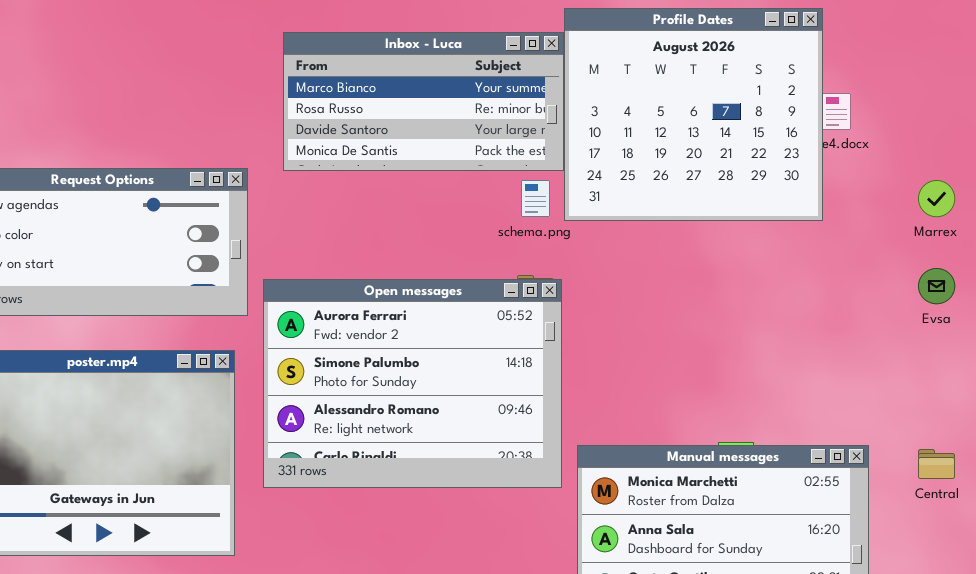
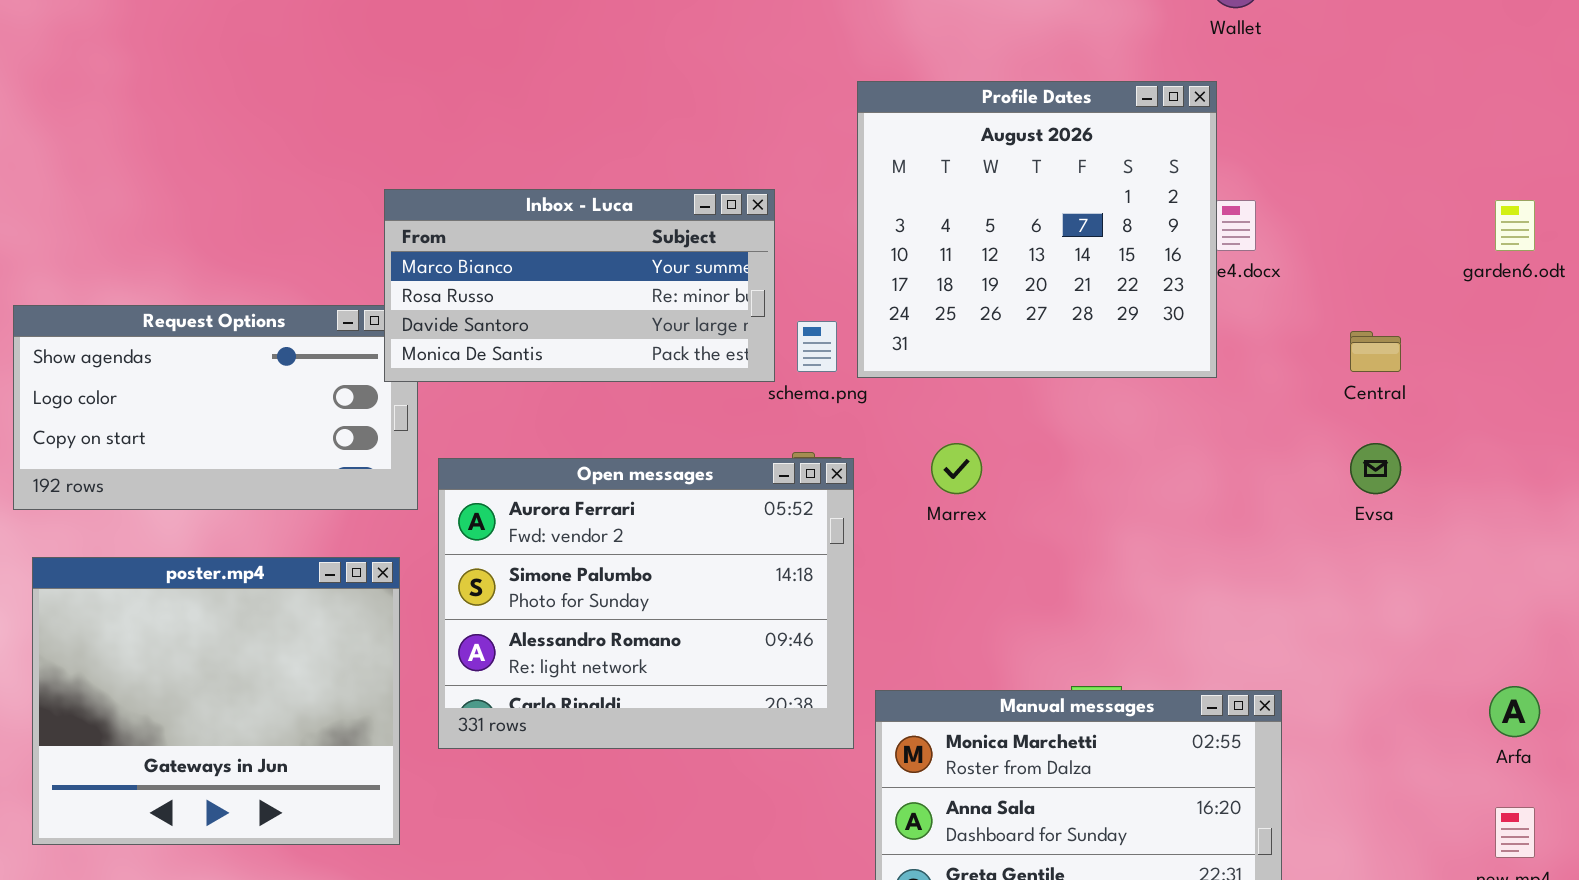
Inbox - Luca: [283,32,564,171] -> [384,189,775,382], moved
Marrex: [918,180,955,217] -> [931,443,982,494], moved
Central: [918,449,955,479] -> [1350,331,1401,372], moved

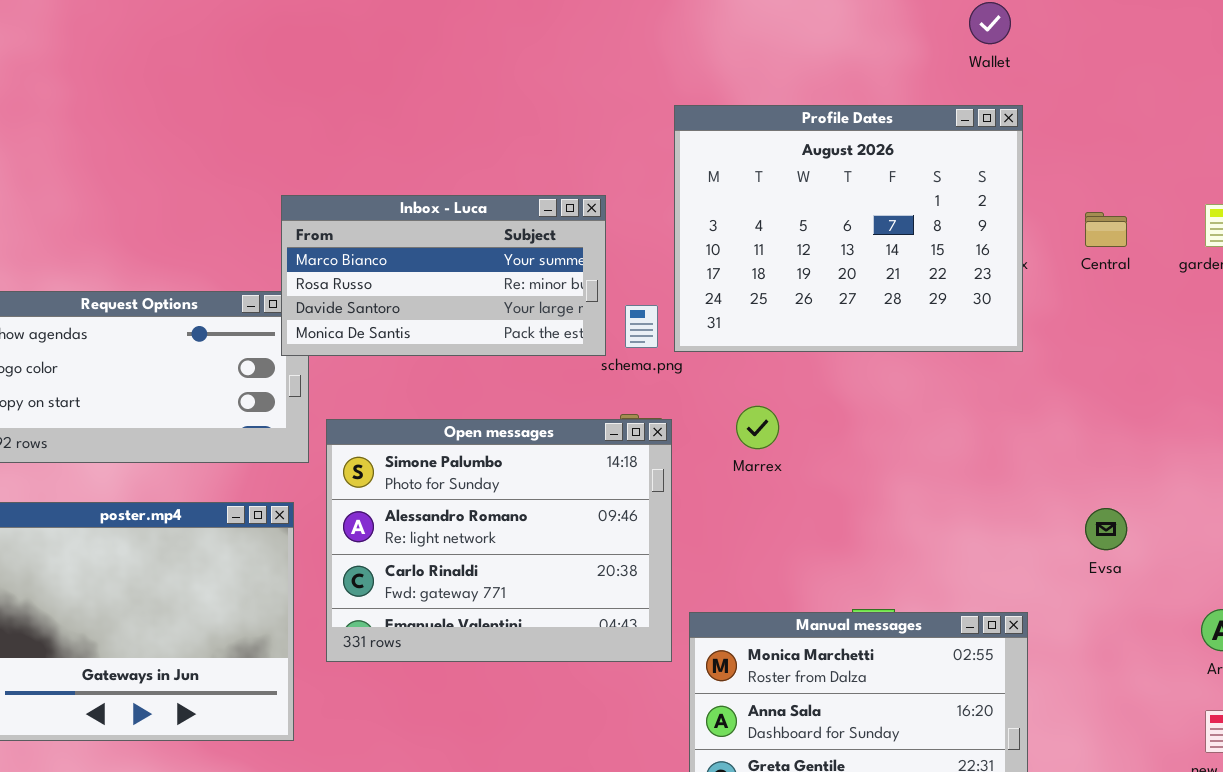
Profile Dates: [857,81,1217,378] -> [674,105,1023,352], resized
Central: [1350,331,1401,372] -> [1085,212,1127,247], moved
Evsa: [1350,443,1401,494] -> [1085,508,1127,550], moved
Open messages: [438,458,854,749] -> [326,419,672,662], scrolled down 1 row

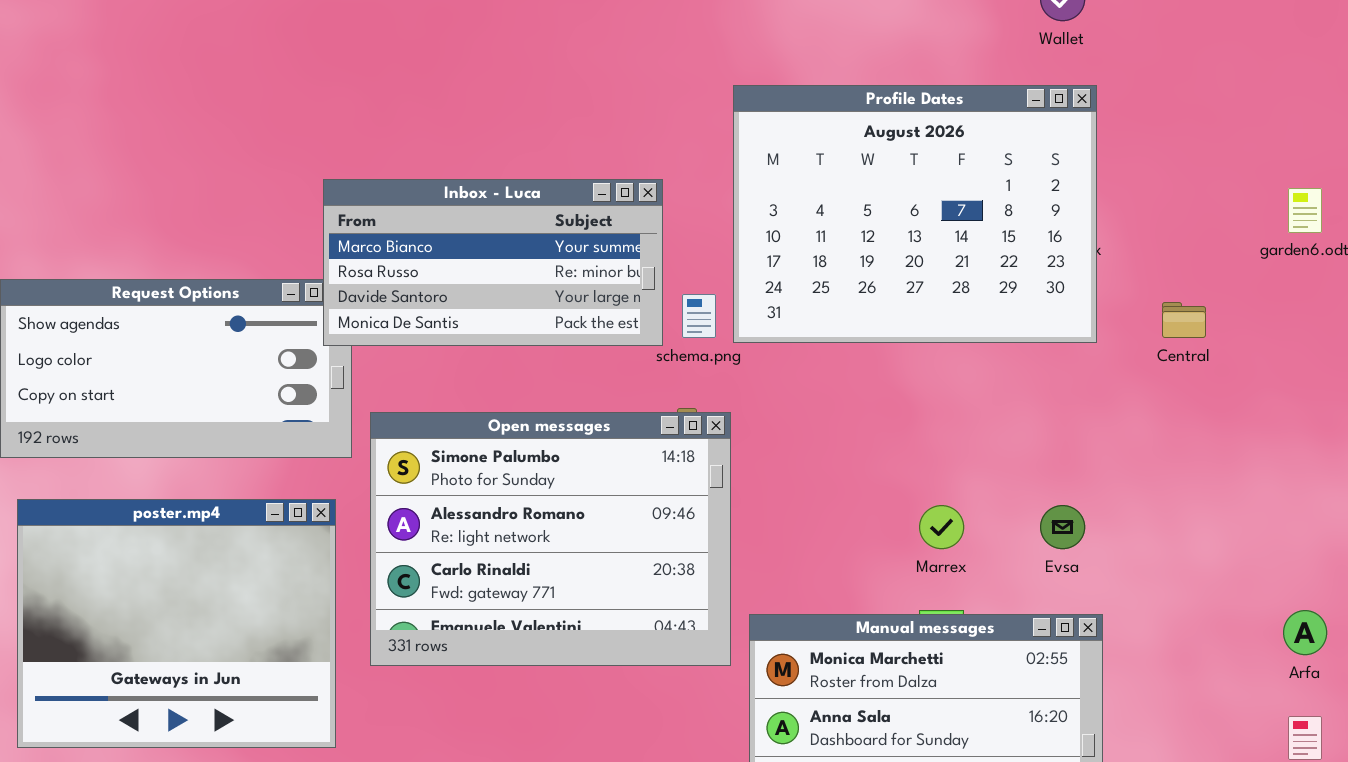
Central: [1085,212,1127,247] -> [1162,302,1206,338], moved
Marrex: [736,406,779,449] -> [919,505,964,549], moved
Evsa: [1085,508,1127,550] -> [1040,505,1085,549], moved

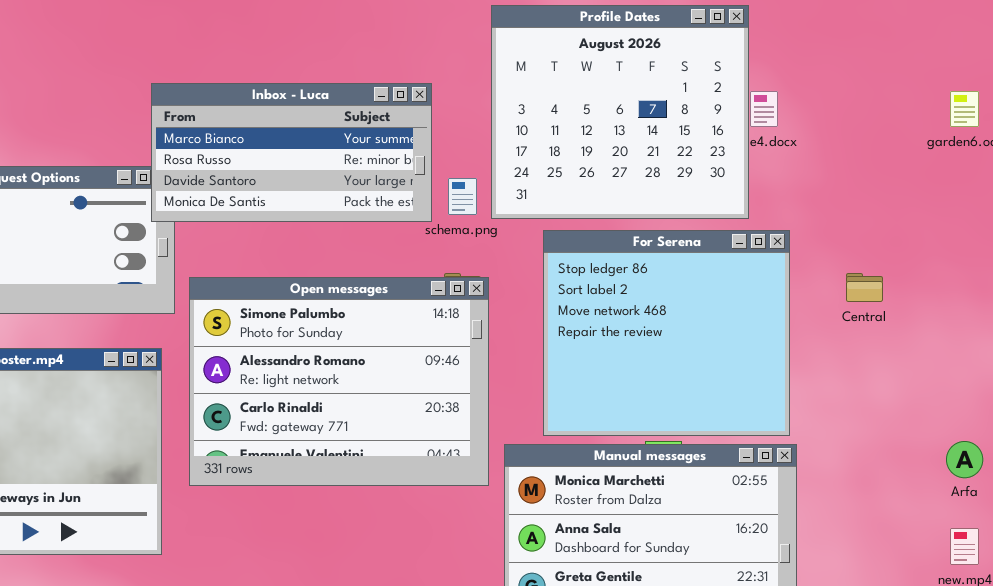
Profile Dates: [733,85,1097,343] -> [491,5,749,219], resized
Central: [1162,302,1206,338] -> [846,273,883,302], moved
For Serena: none -> [543,230,790,436], opened

